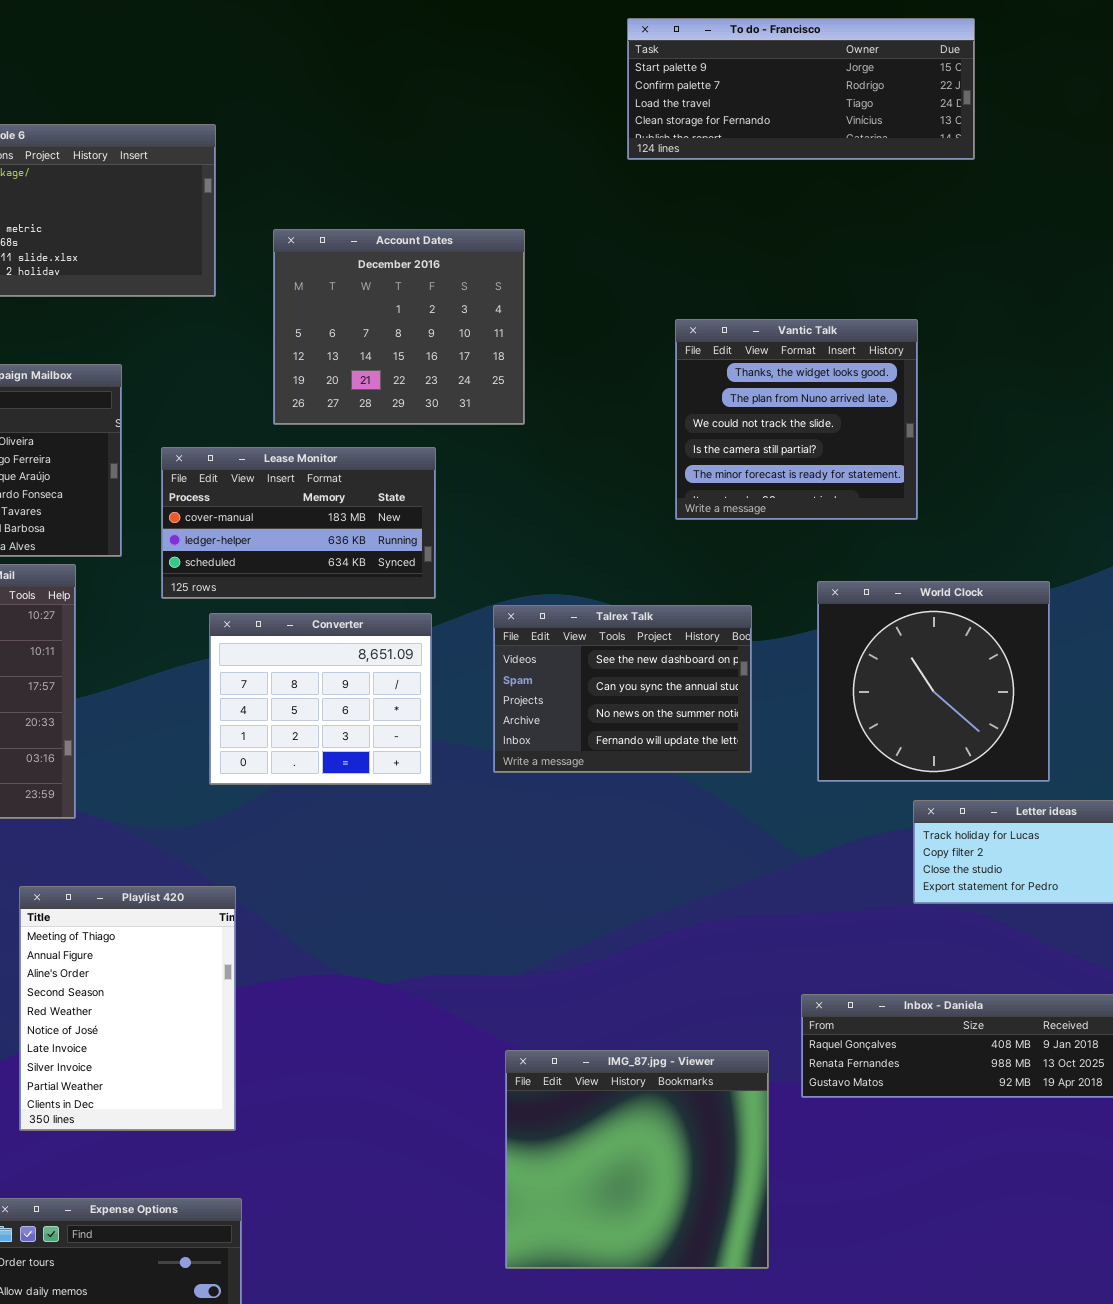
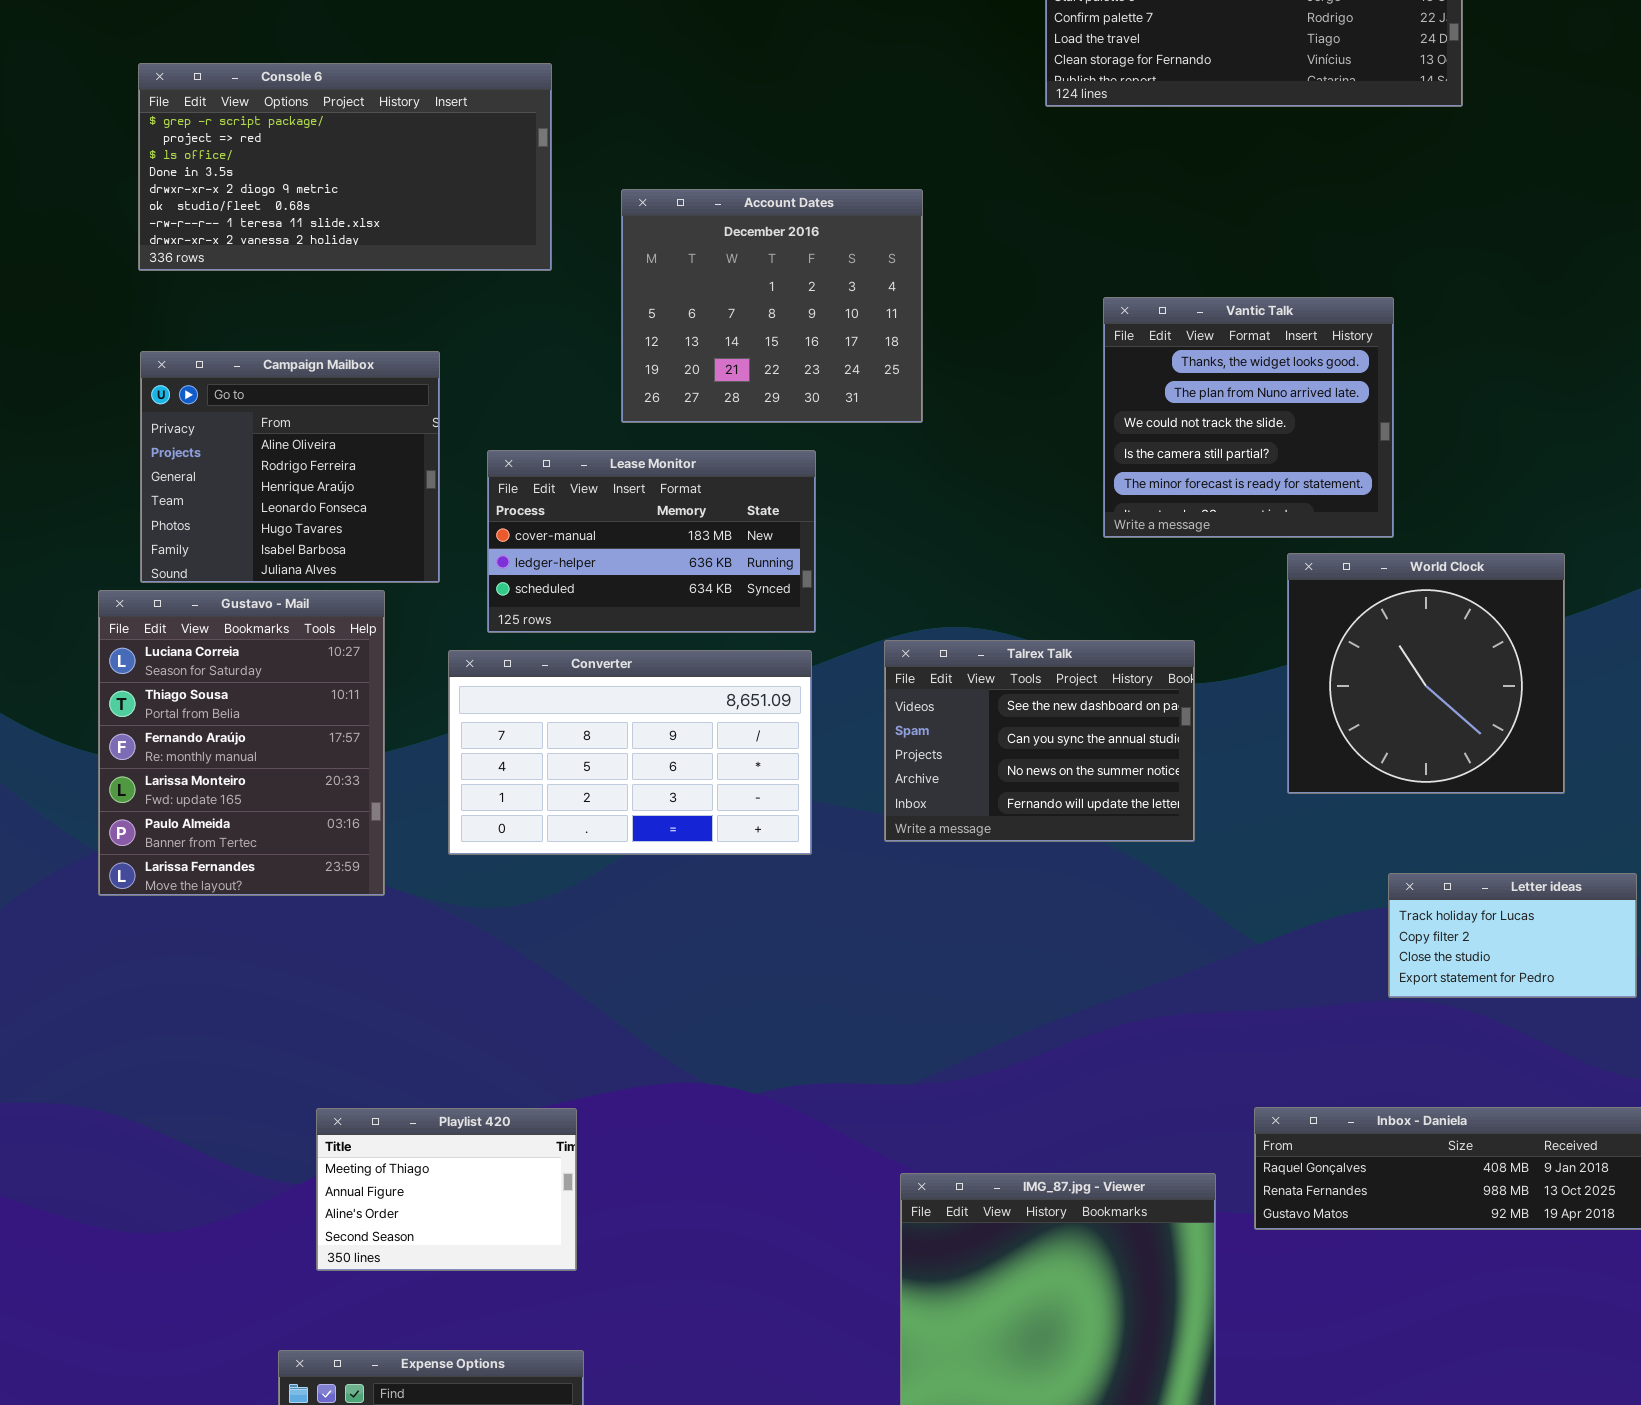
World Clock: [817,581,1050,782] -> [1287,553,1565,794], moved
Converter: [209,613,432,785] -> [448,650,812,855], resized
Playlist 420: [19,886,236,1131] -> [316,1108,577,1271], resized

